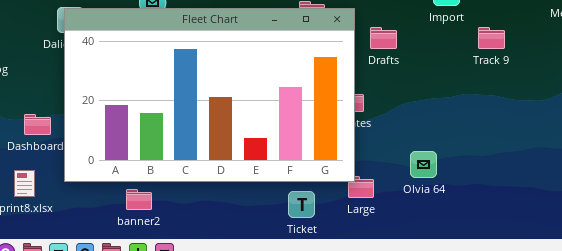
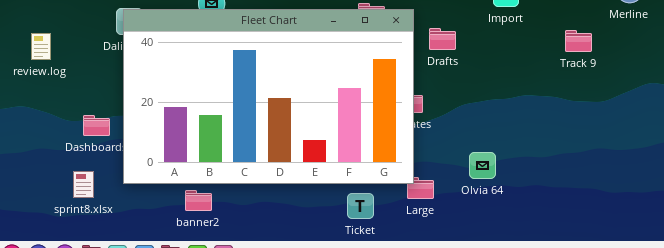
Track 9: [478,27,505,49] -> [565,30,592,52], moved

